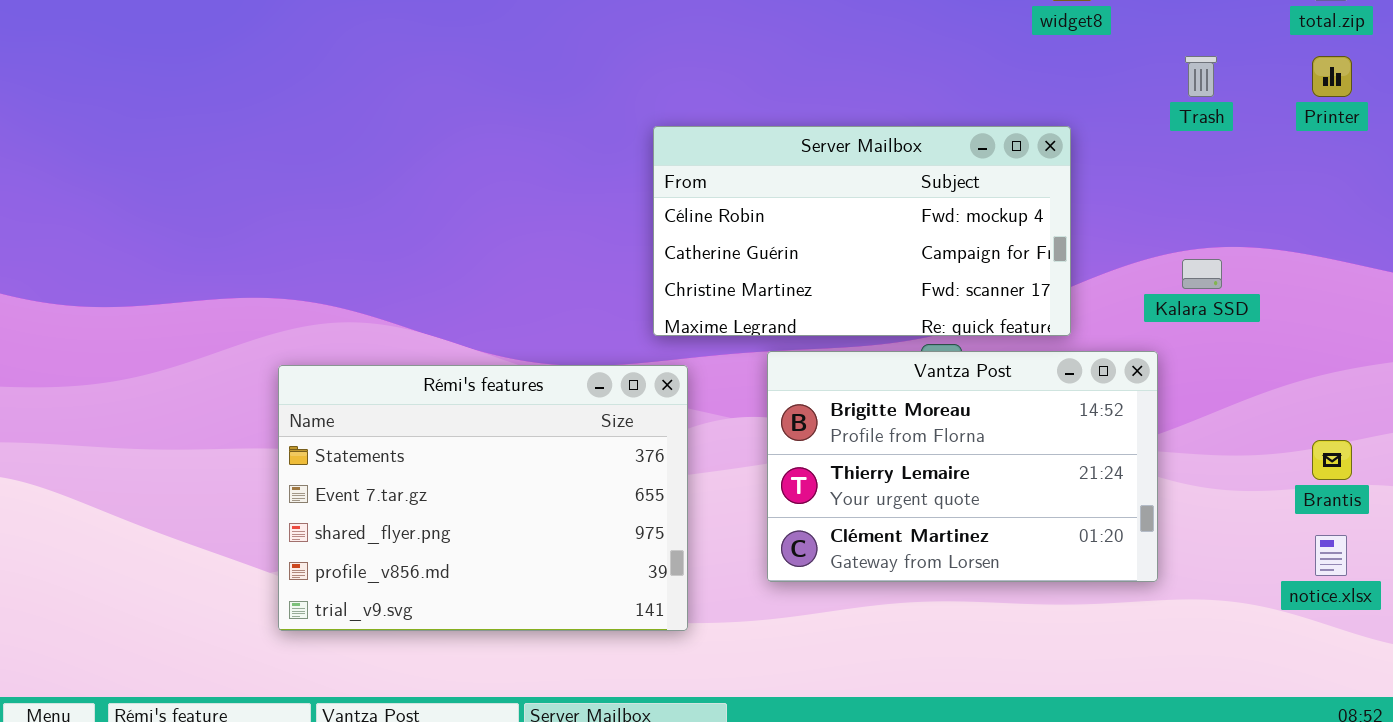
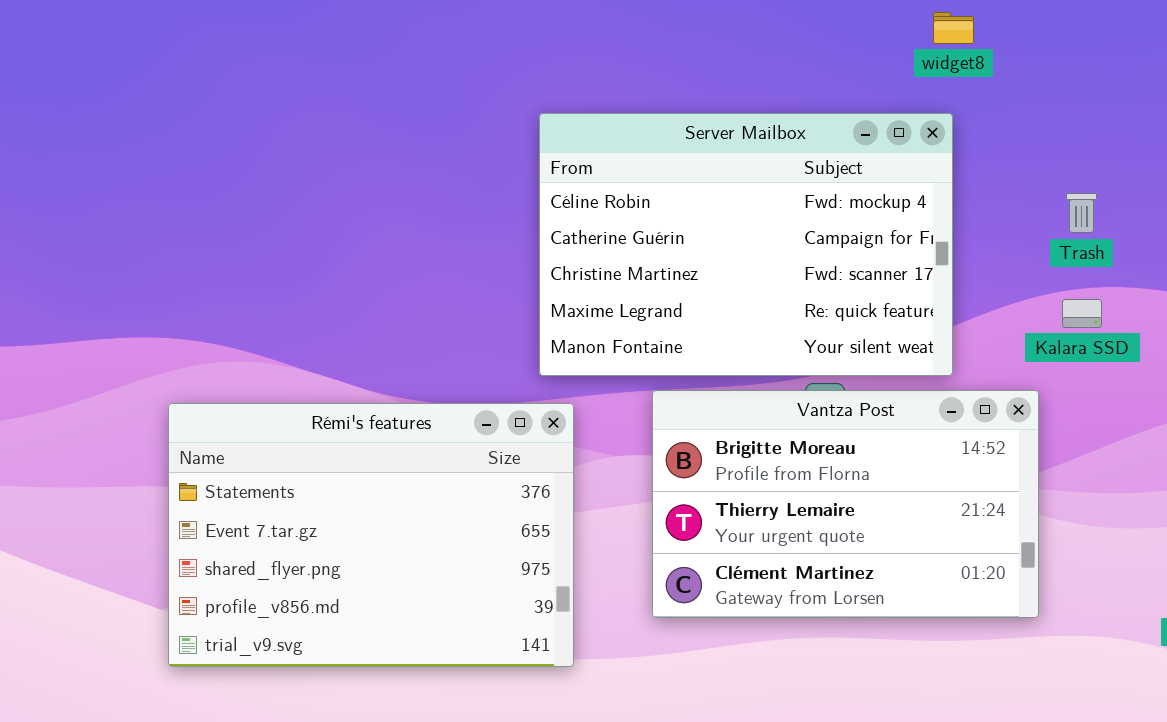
Trash: [1185,56,1217,97] -> [1066,193,1097,233], moved
Server Mailbox: [653,126,1071,336] -> [539,113,953,376], resized

